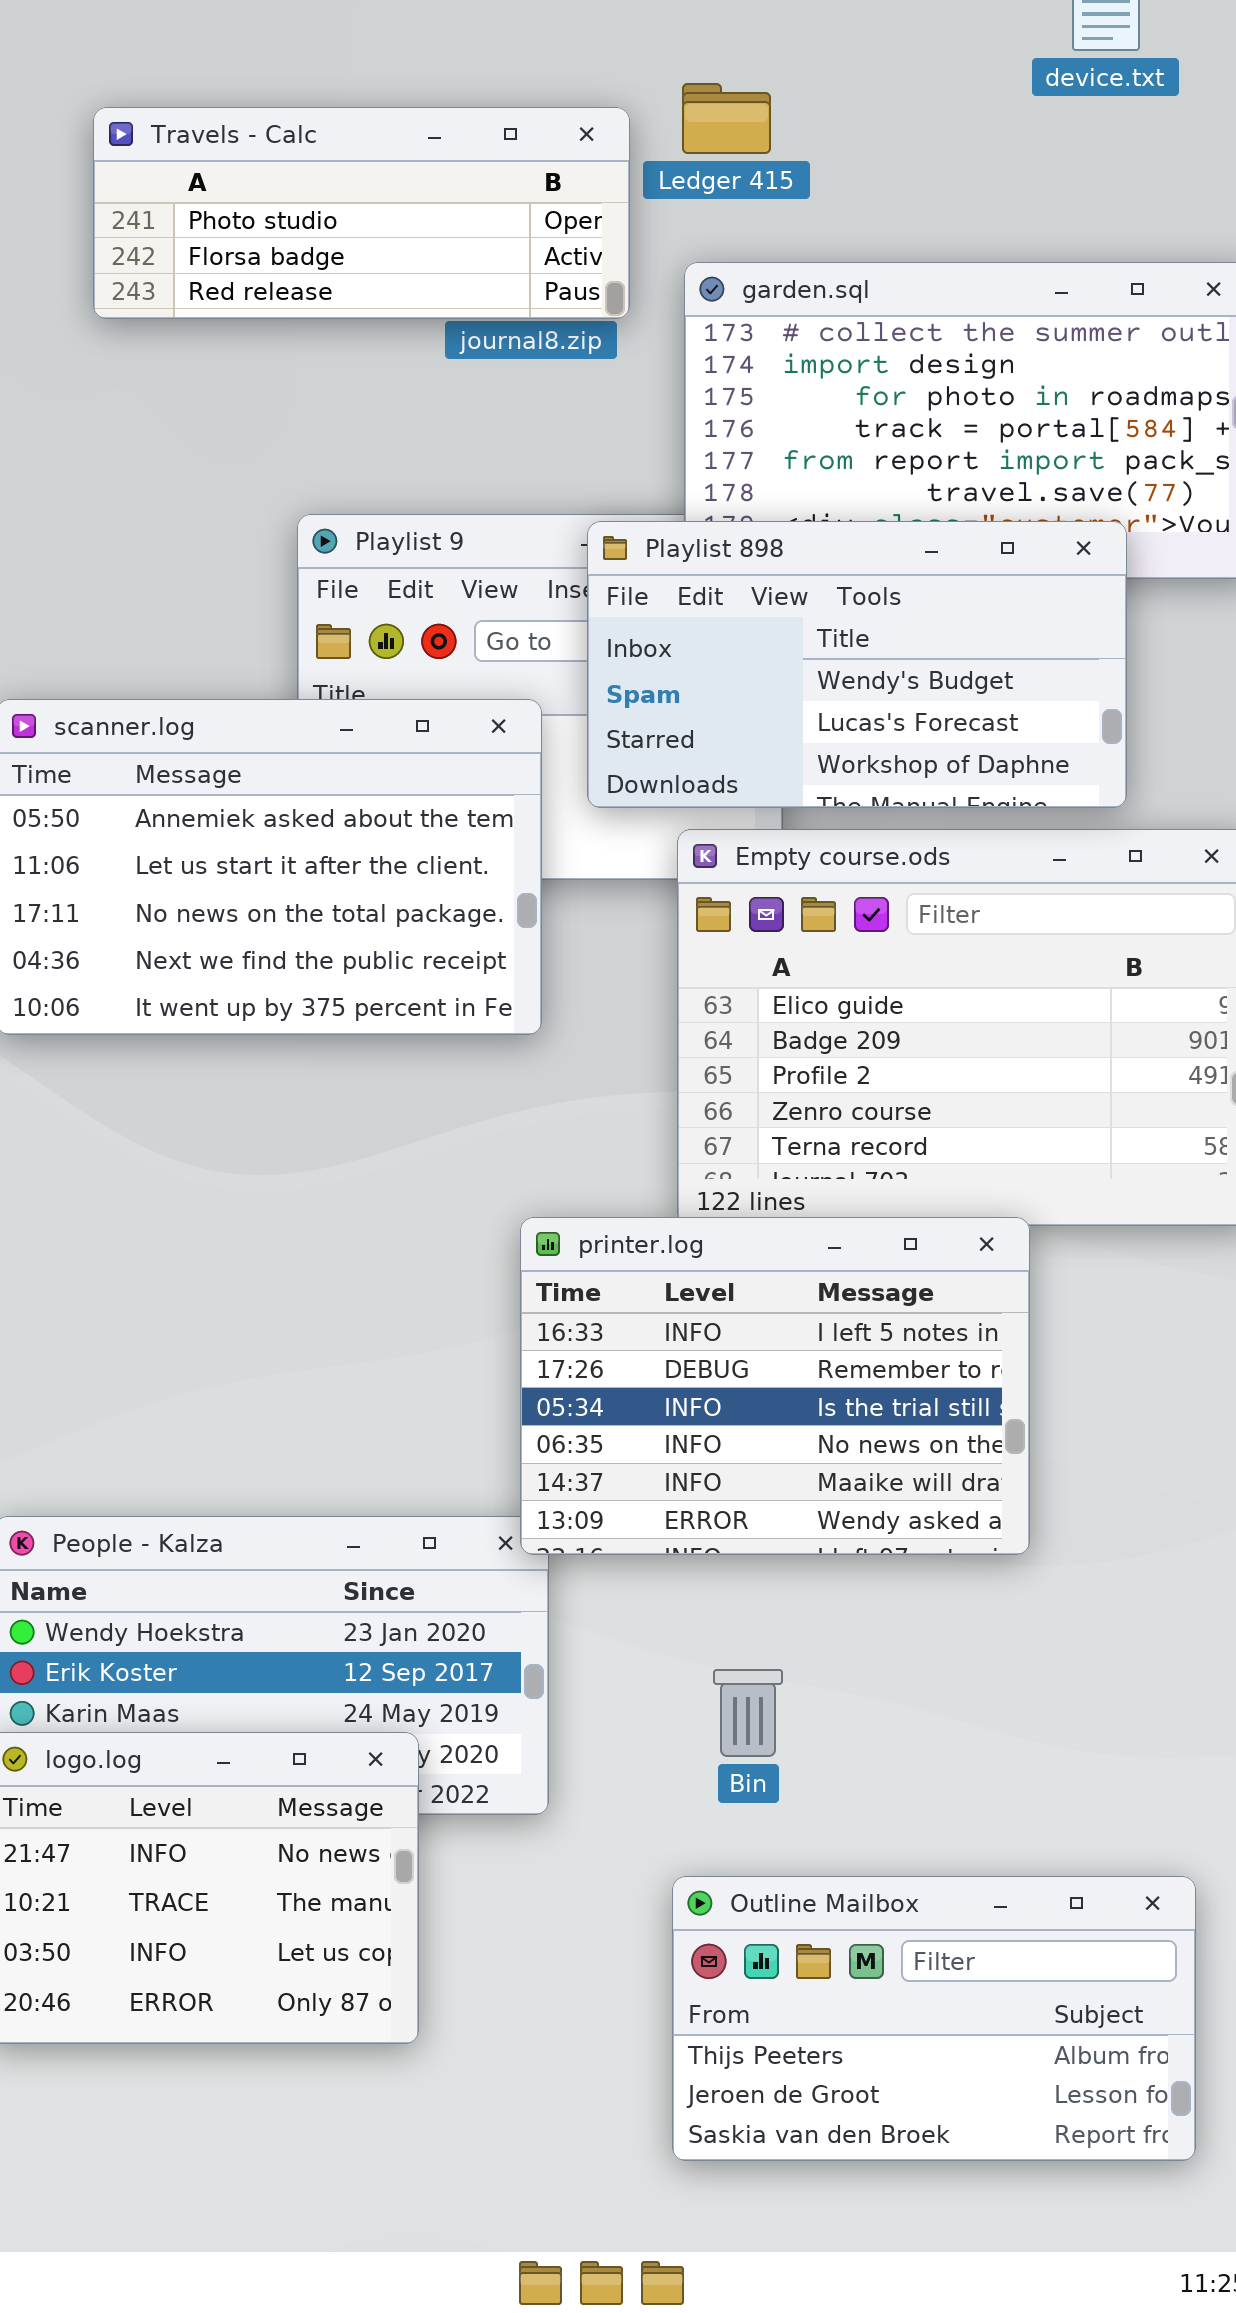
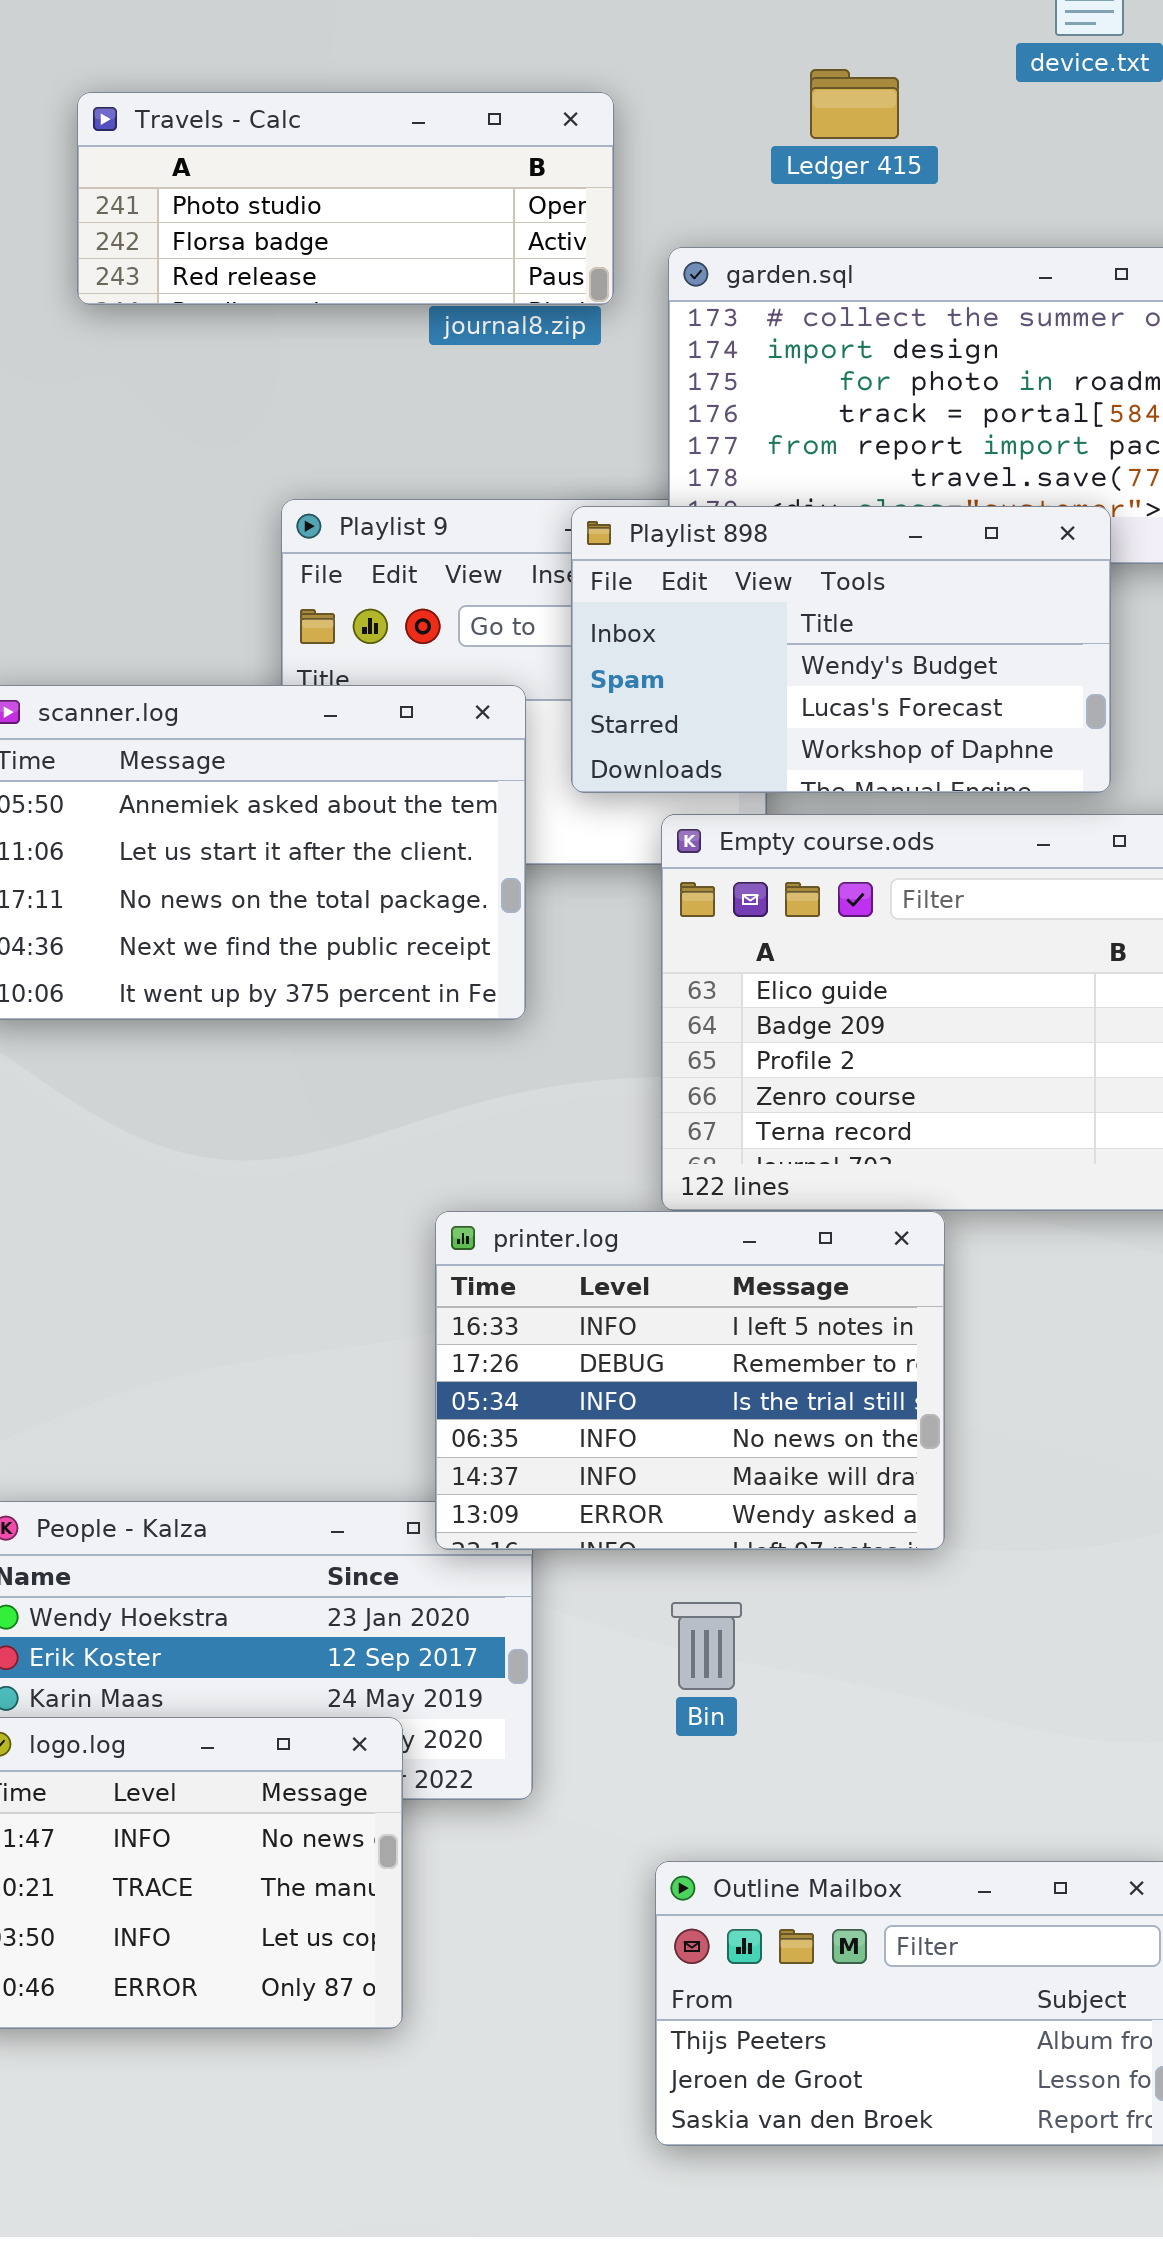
Ledger 415: [682,83,771,154] -> [810,69,899,139], moved
printer.log: [520,1217,1030,1555] -> [435,1211,945,1550], moved
Bin: [713,1669,783,1757] -> [671,1602,742,1690], moved

